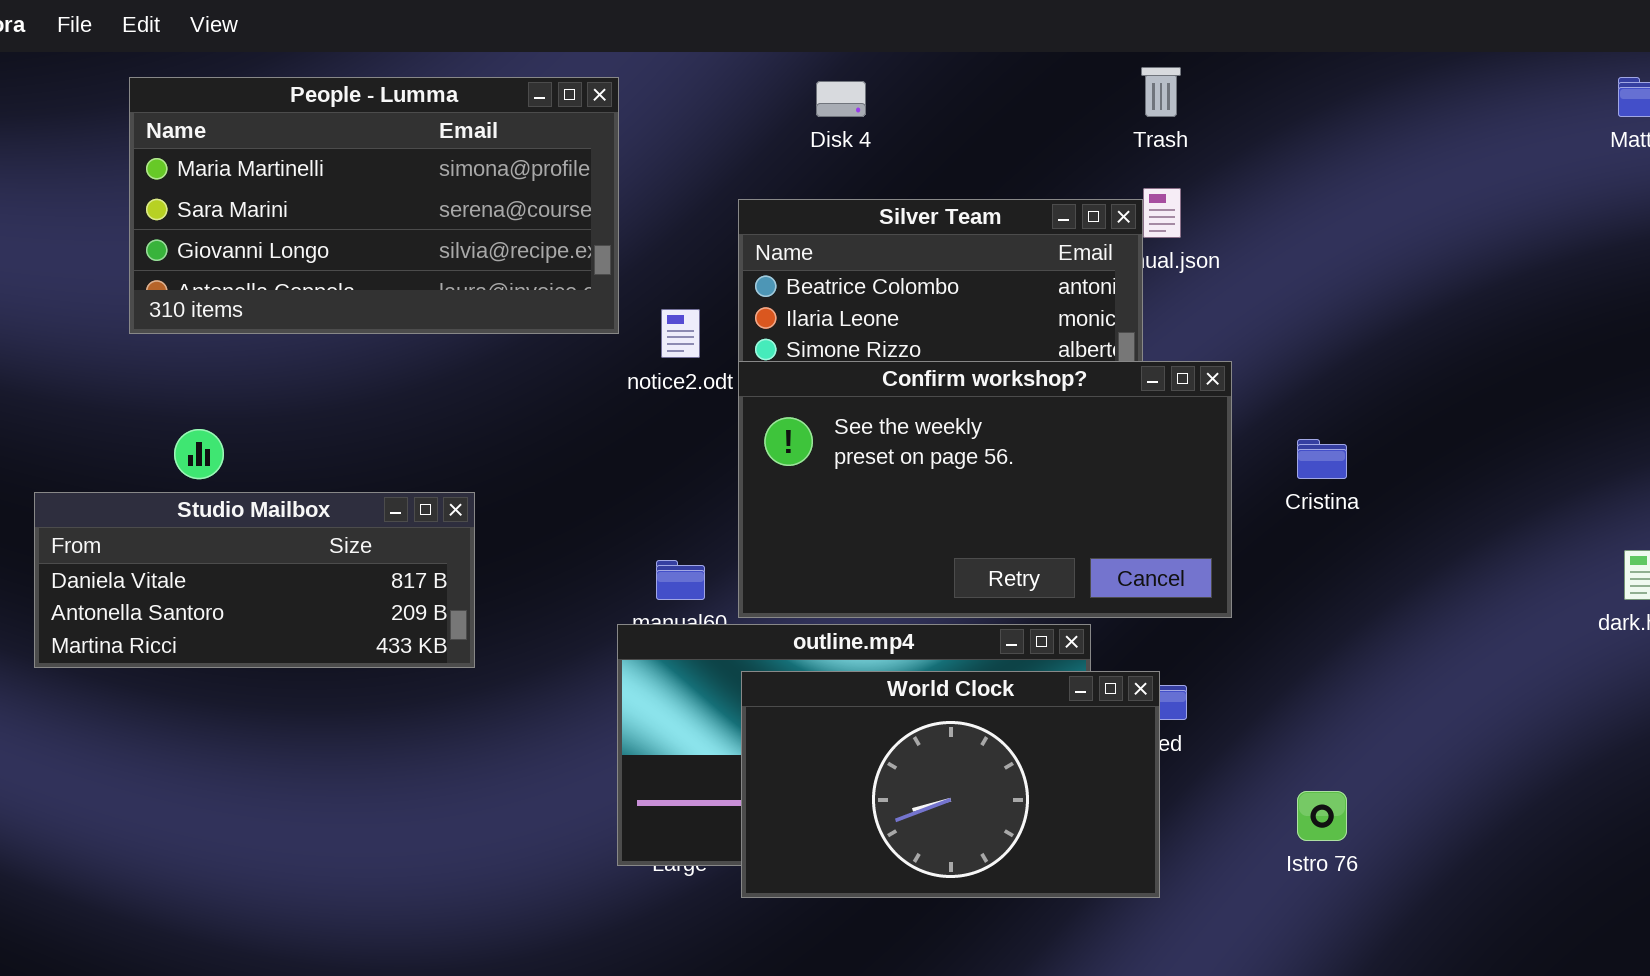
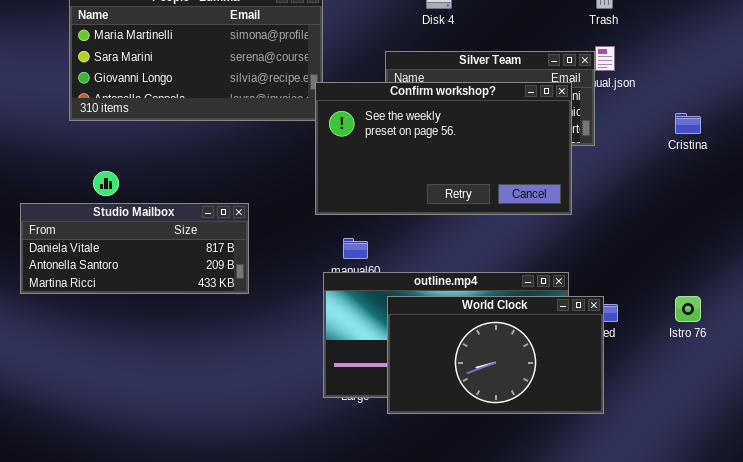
Confirm workshop?: [738,361,1232,618] -> [315,82,572,215], moved
Cristina: [1297,439,1347,479] -> [675,113,701,134], moved
Istro 76: [1297,791,1347,841] -> [675,296,701,322], moved

